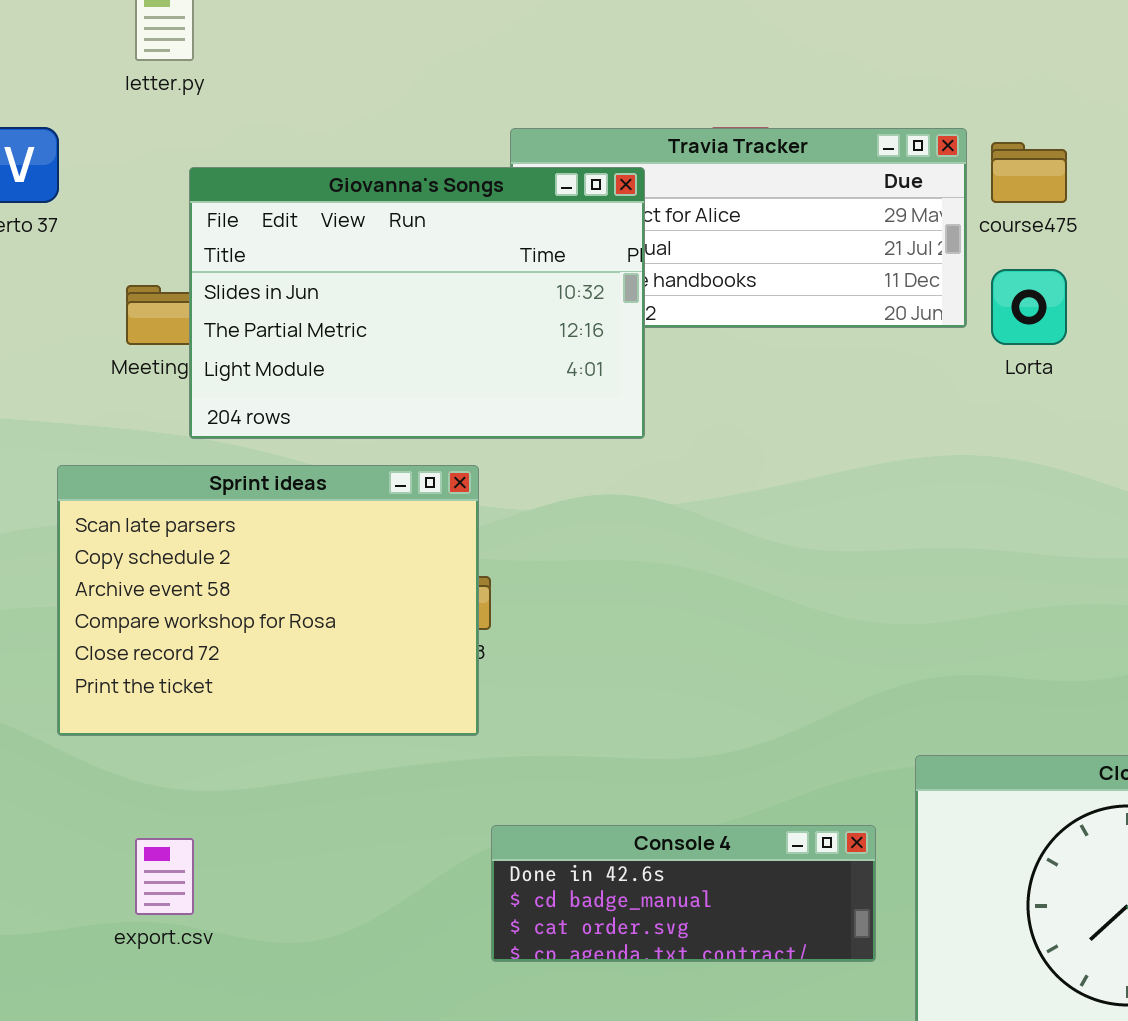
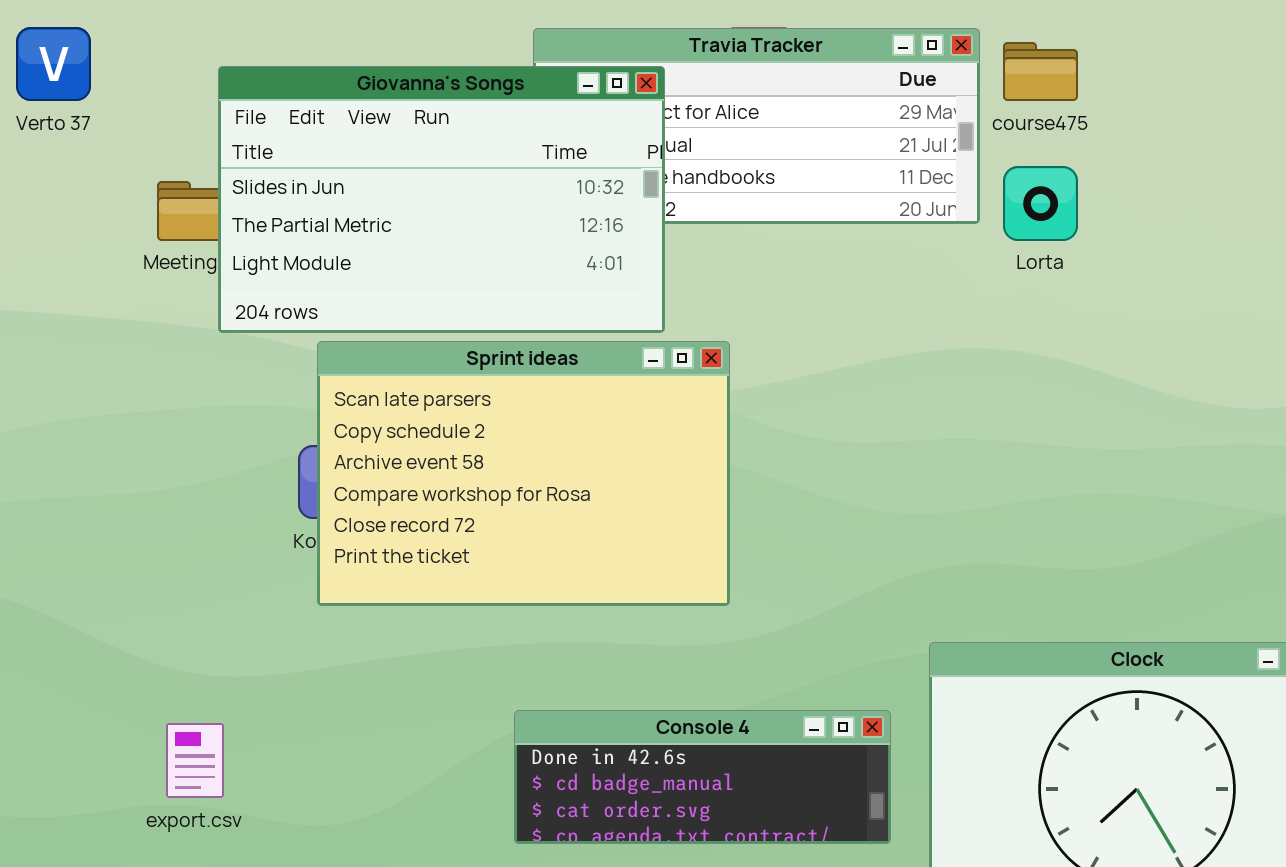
Sprint ideas: [57,465,479,736] -> [317,341,730,606], moved

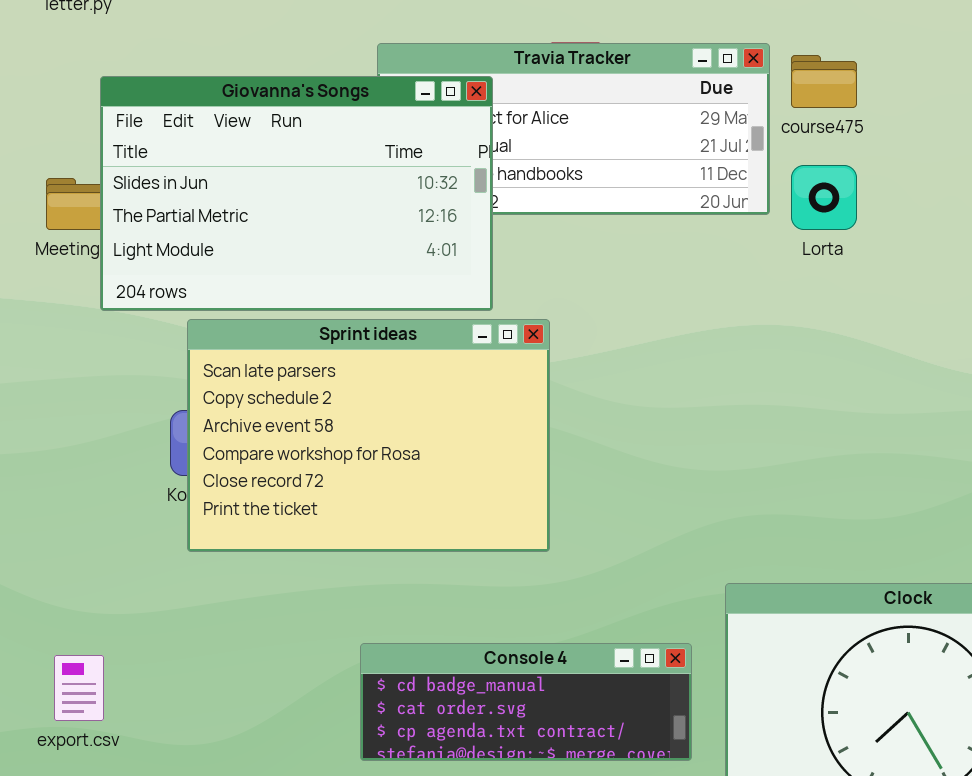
Console 4: [514,710,891,844] -> [360,643,692,761], scrolled down 1 row

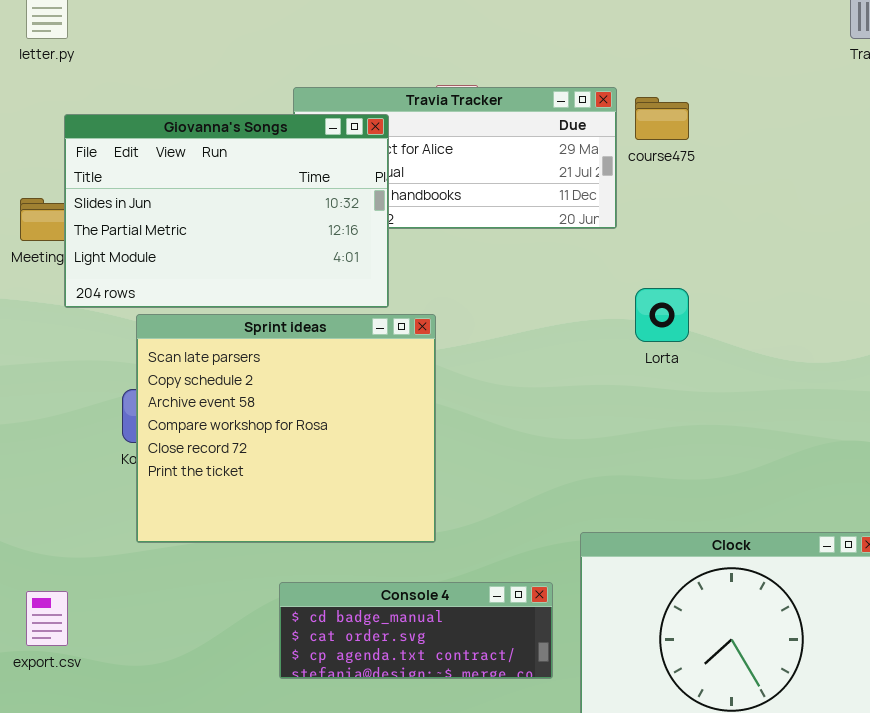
Lorta: [791,165,857,230] -> [635,288,689,342], moved
Sprint ideas: [187,319,550,552] -> [136,314,436,543], resized

